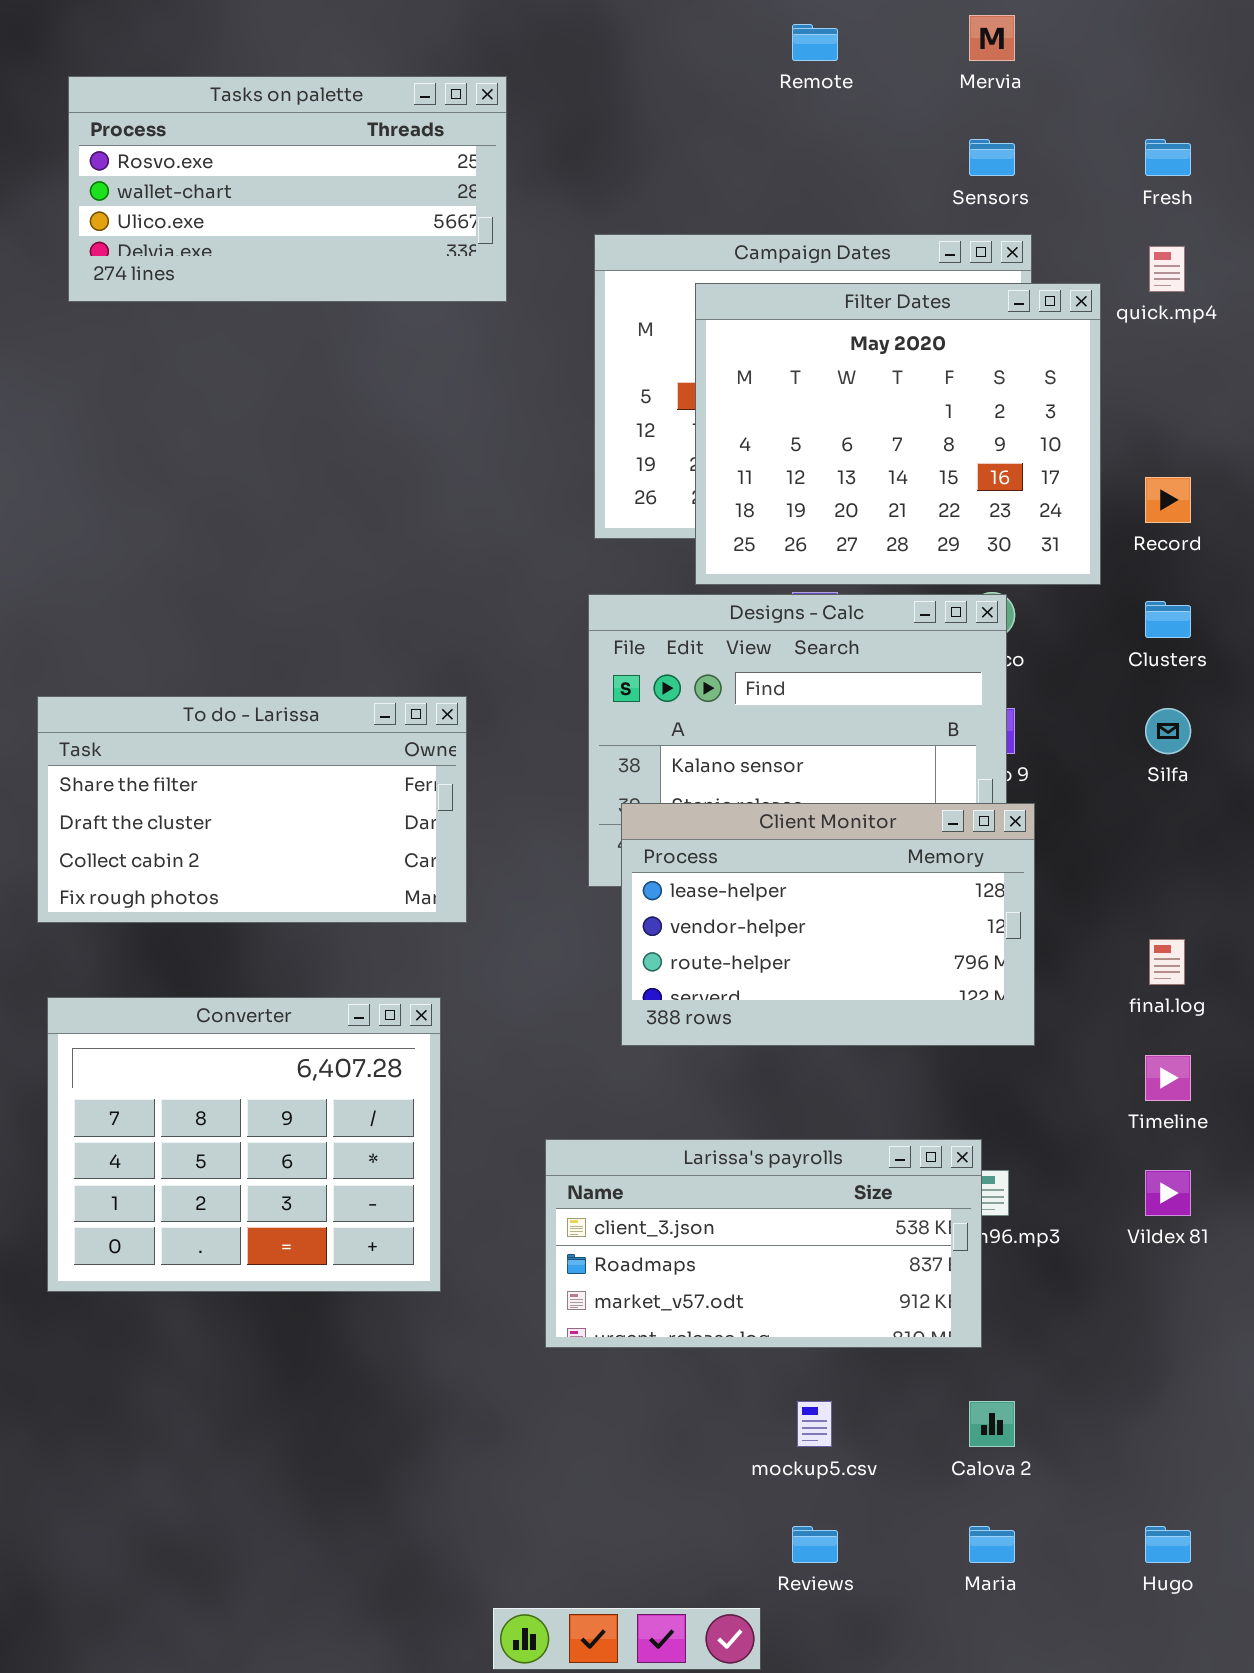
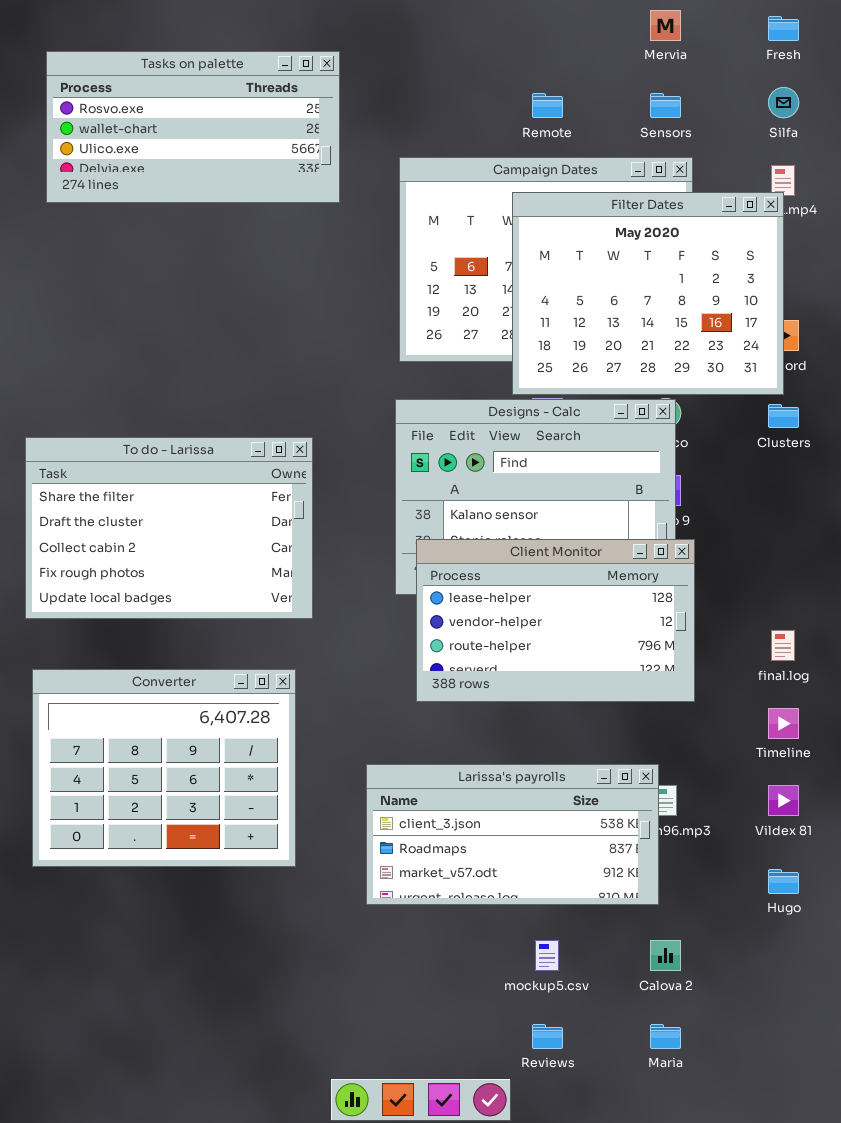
Remote: [792,24,838,61] -> [532,93,563,118], moved
Fresh: [1145,139,1191,176] -> [768,16,799,41], moved
Filter Dates: [695,283,1101,585] -> [512,192,784,395], moved
To do - Larissa: [37,696,467,923] -> [25,437,313,619], resized
Silfa: [1145,708,1191,754] -> [768,87,799,118], moved
Hugo: [1145,1526,1191,1563] -> [768,869,799,894], moved

